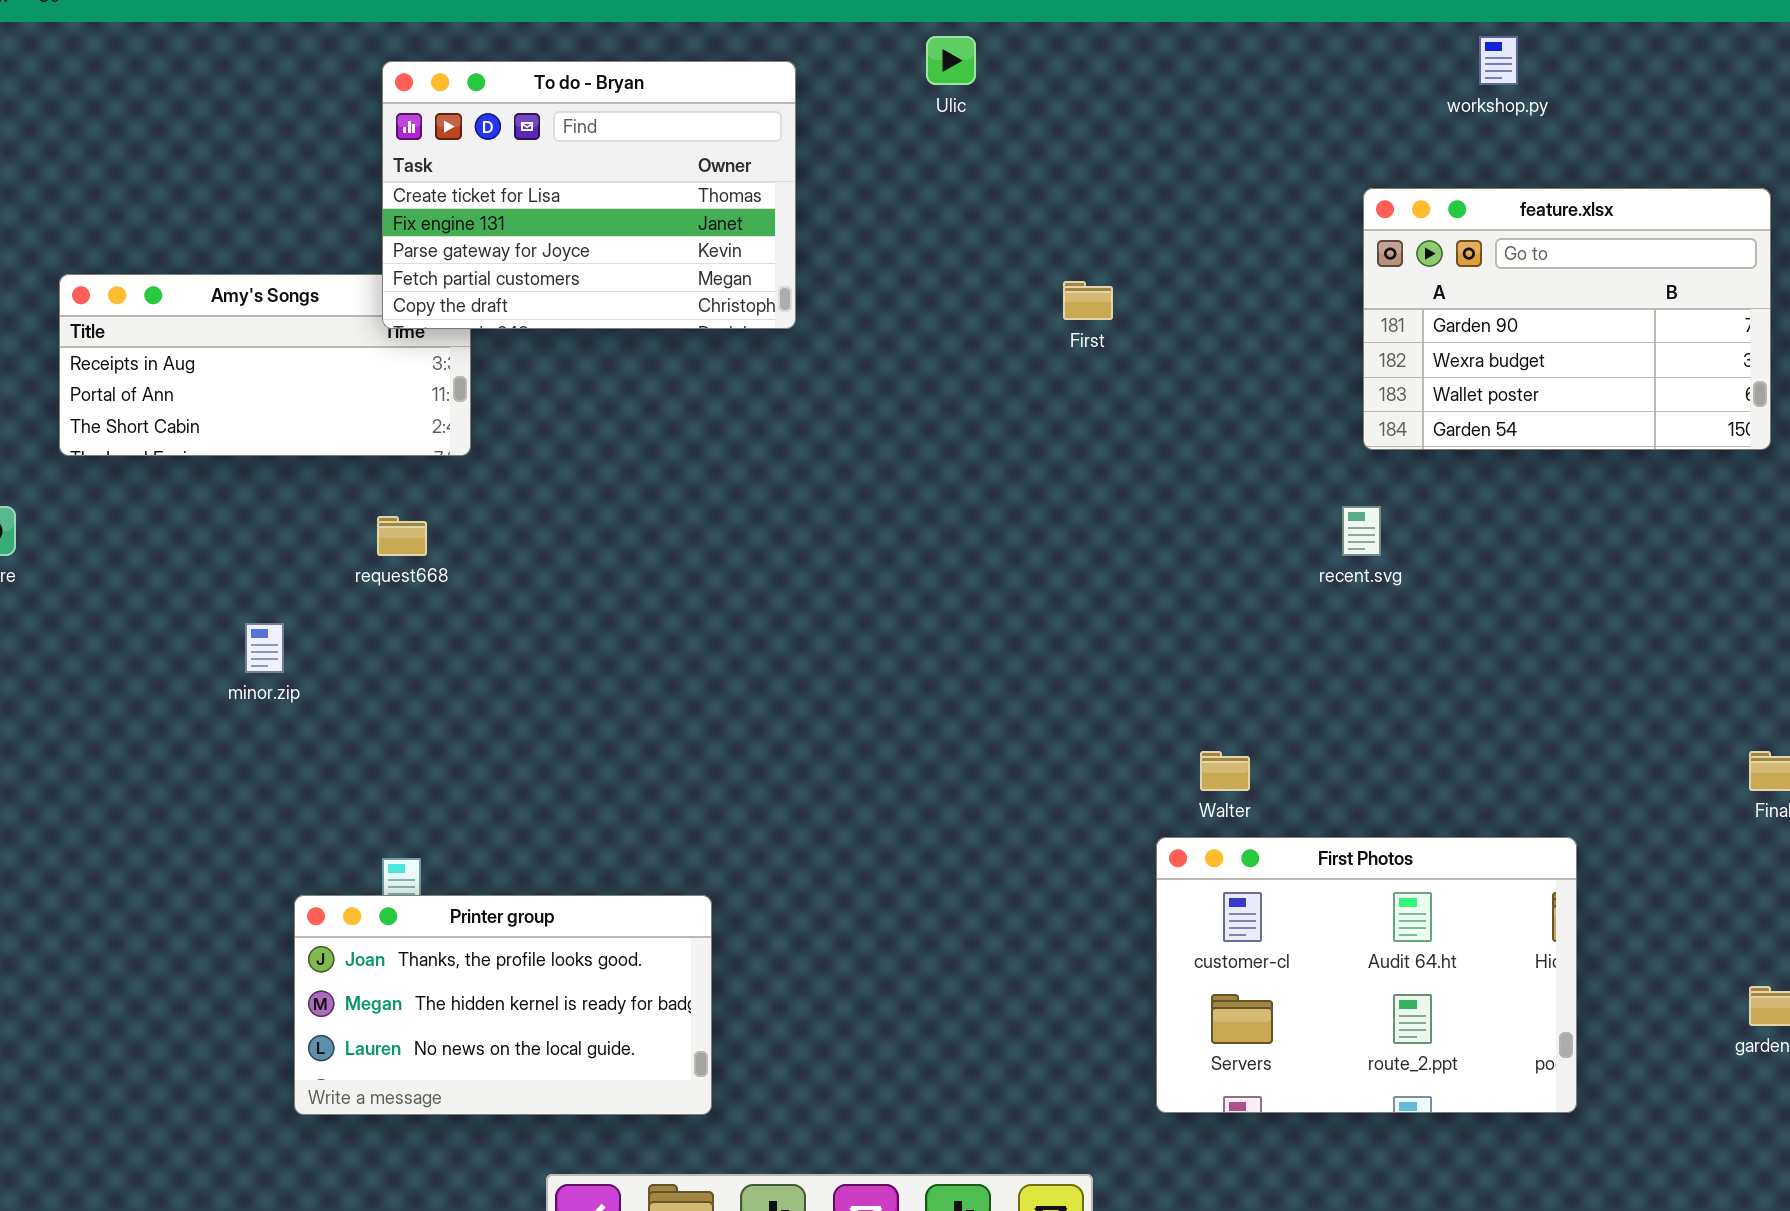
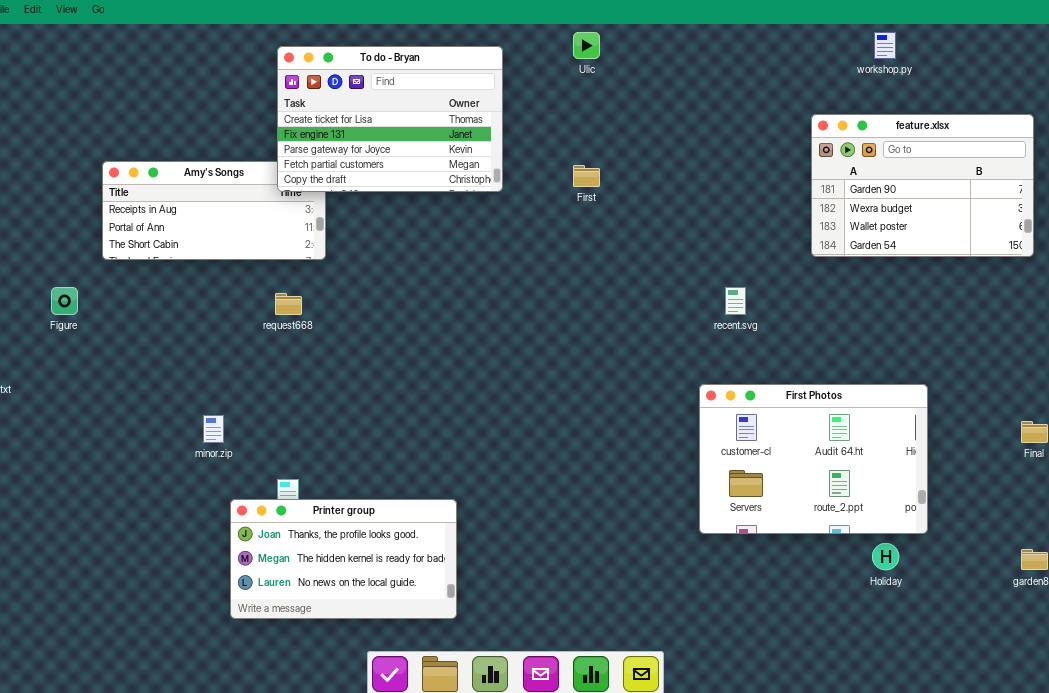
First: [1063,281,1113,320] -> [573,165,600,187], moved
recent.svg: [1342,506,1381,556] -> [725,287,746,315], moved
minor.zip: [245,623,284,673] -> [203,415,224,443], moved
First Photos: [1156,837,1577,1113] -> [699,384,928,534], moved

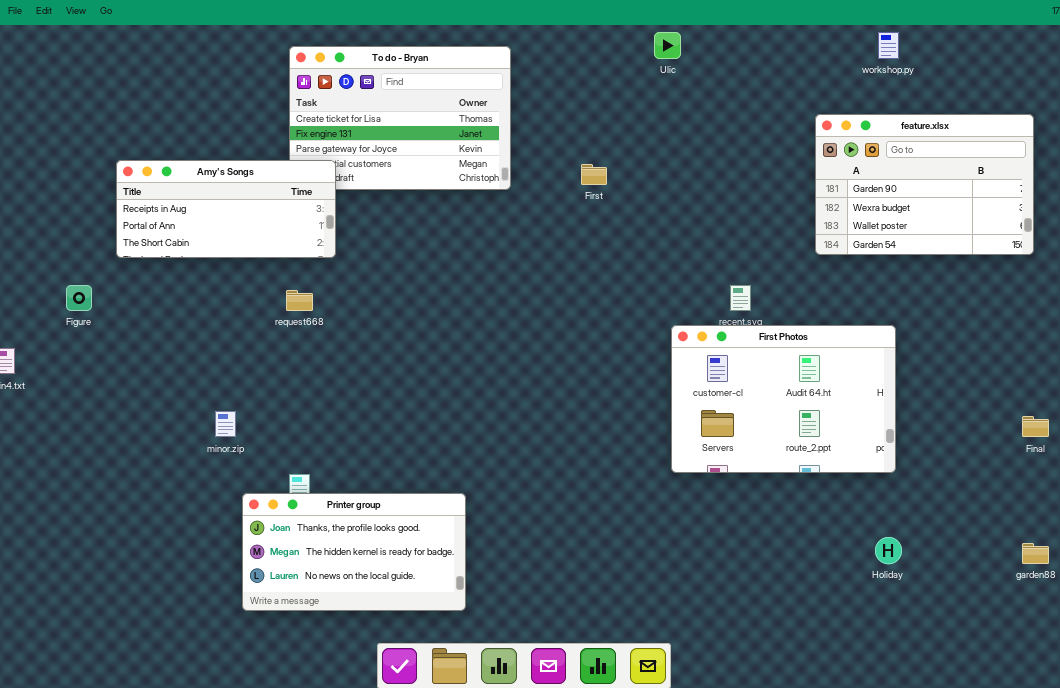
Ulic: [573,32,600,59] -> [654,32,681,59], moved
Amy's Songs: [102,161,326,260] -> [116,160,336,258], raised
First Photos: [699,384,928,534] -> [671,325,896,473], moved

